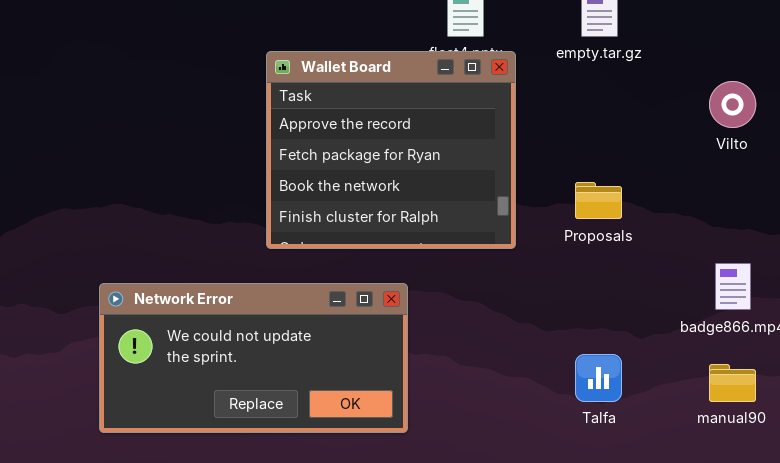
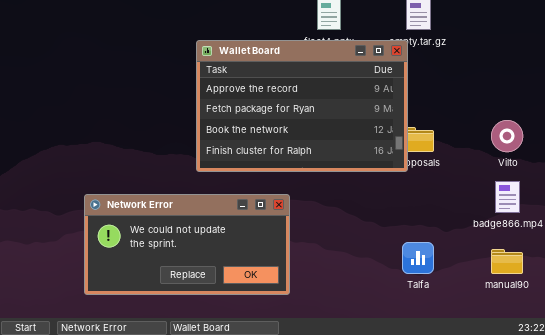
Wallet Board: [266,51,516,249] -> [196,40,408,172], resized
Vilto: [709,81,756,128] -> [491,120,523,152], moved

